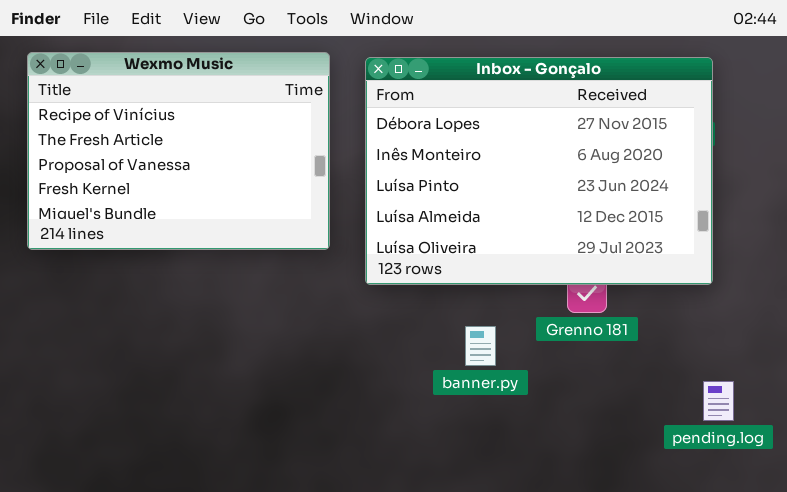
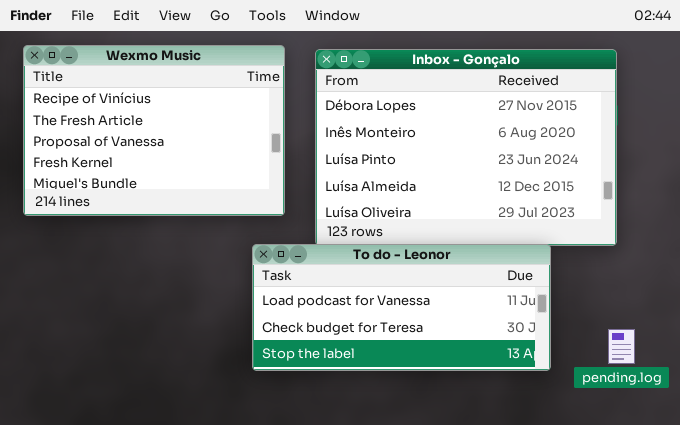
To do - Leonor: none -> [252,244,551,371], opened

